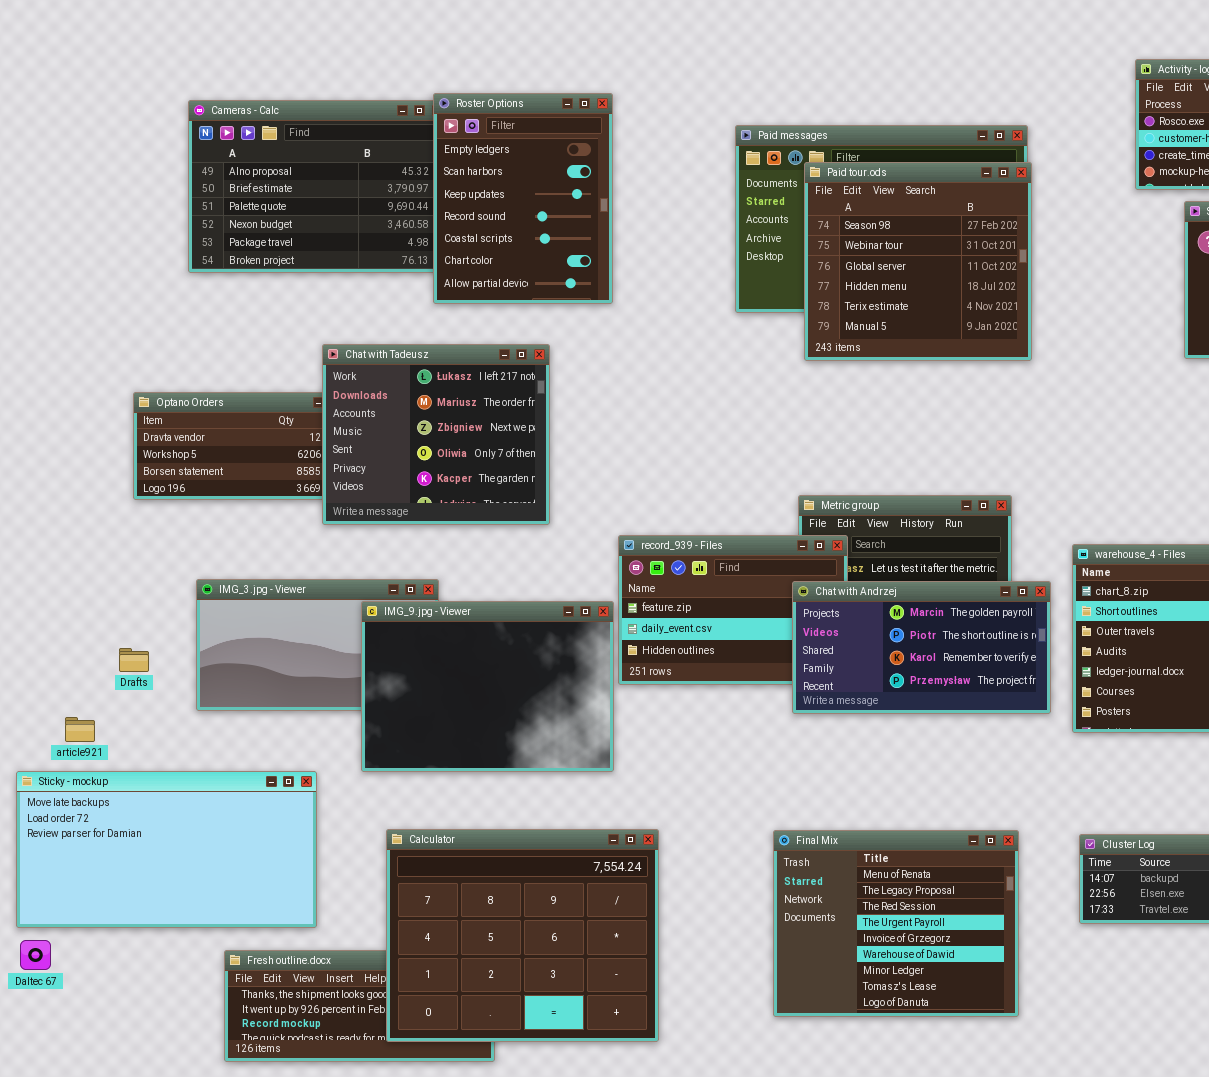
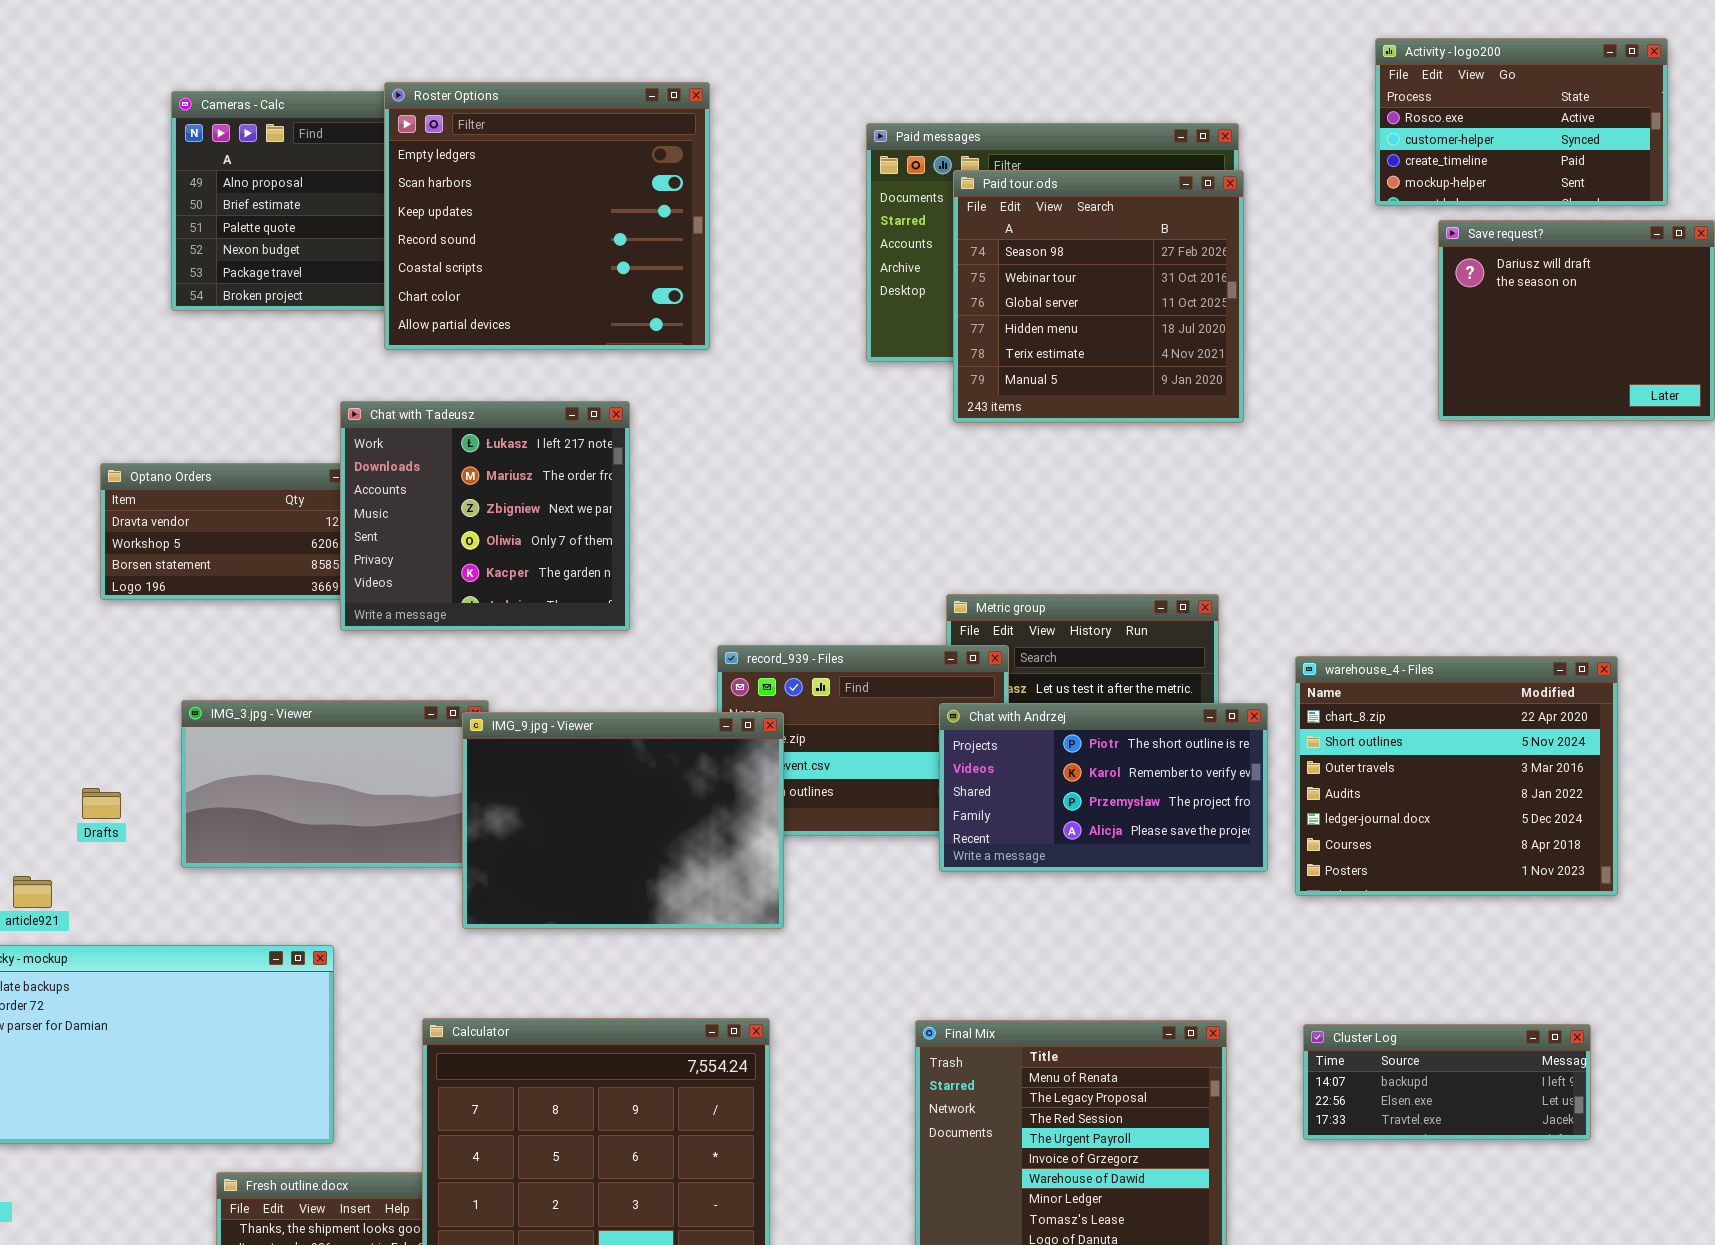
Roster Options: [433,93,613,304] -> [384,82,710,350], resized
Chat with Andrzej: [792,581,1051,714] -> [939,703,1268,872], scrolled down 1 row
IMG_9.jpg - Viewer: [361,601,614,772] -> [462,712,784,929], moved

